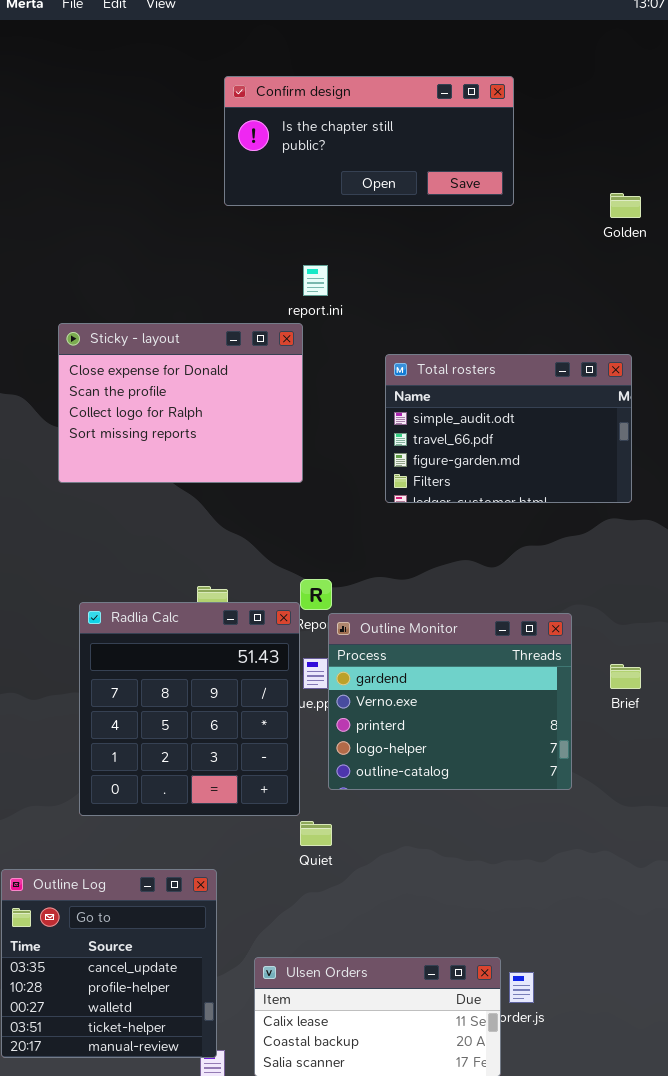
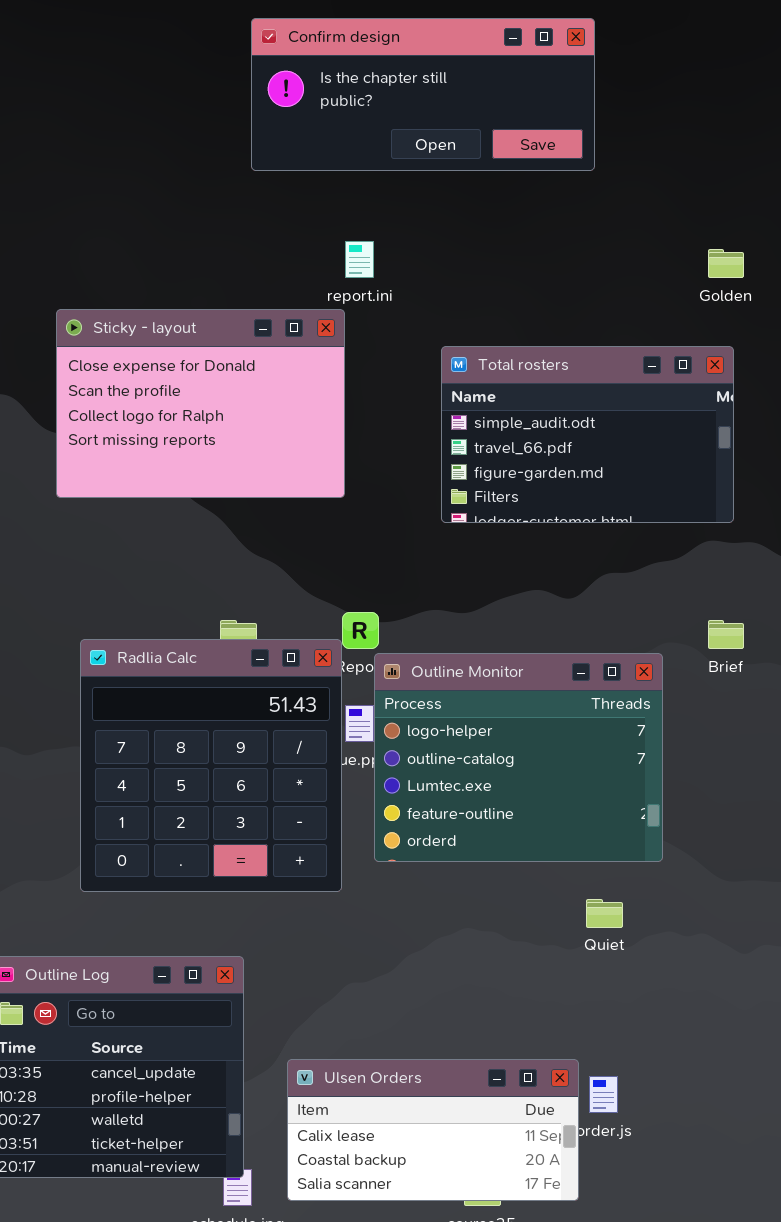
Golden: [610,193,641,218] -> [708,249,744,278], moved
Outline Monitor: [328,613,572,790] -> [374,653,663,862], scrolled down 3 rows
Brief: [610,664,641,689] -> [708,620,744,649], moved
Quiet: [300,821,332,846] -> [586,899,623,928], moved

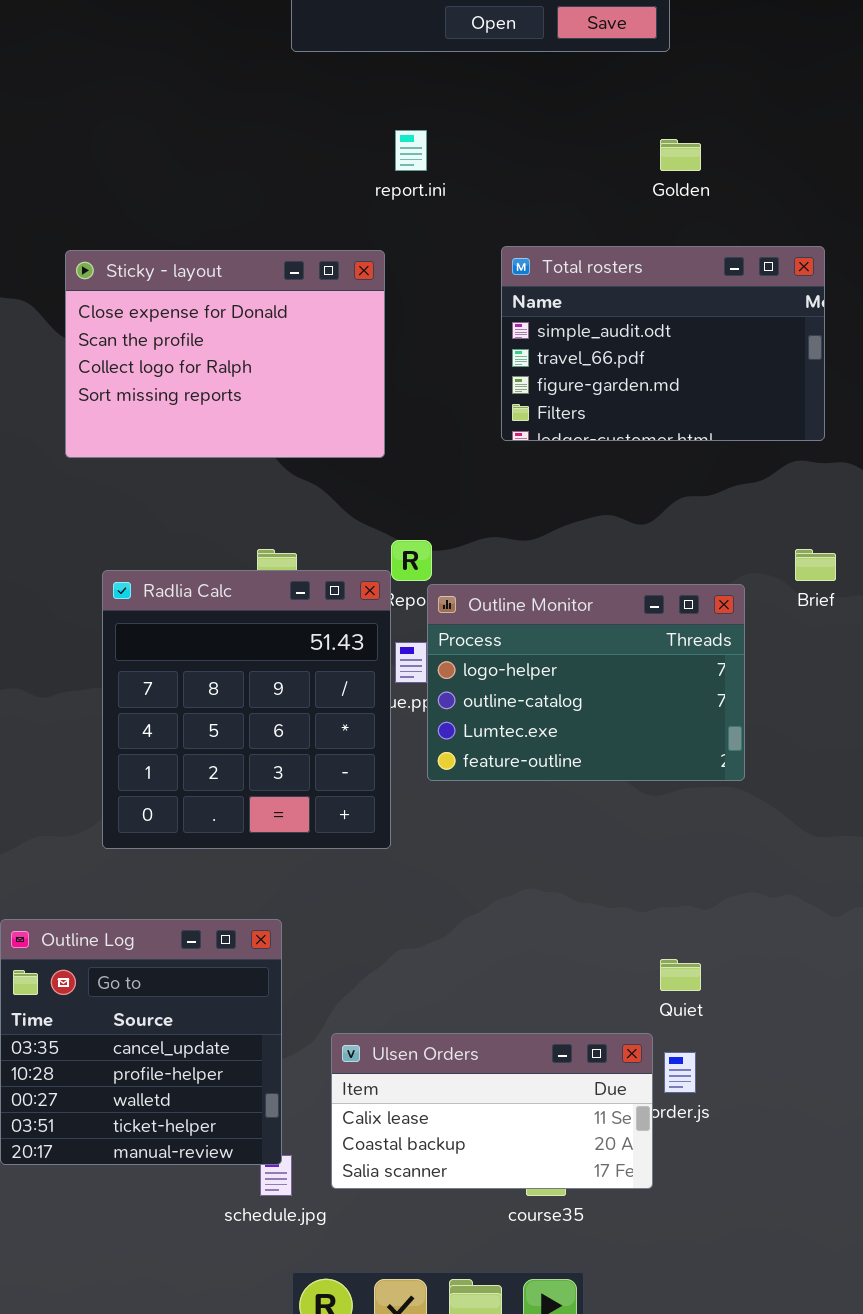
Golden: [708,249,744,278] -> [660,139,701,171], moved
Sticky - layout: [56,309,345,498] -> [65,250,385,458], moved
Outline Monitor: [374,653,663,862] -> [427,584,745,781], resized
Quiet: [586,899,623,928] -> [660,959,701,991], moved

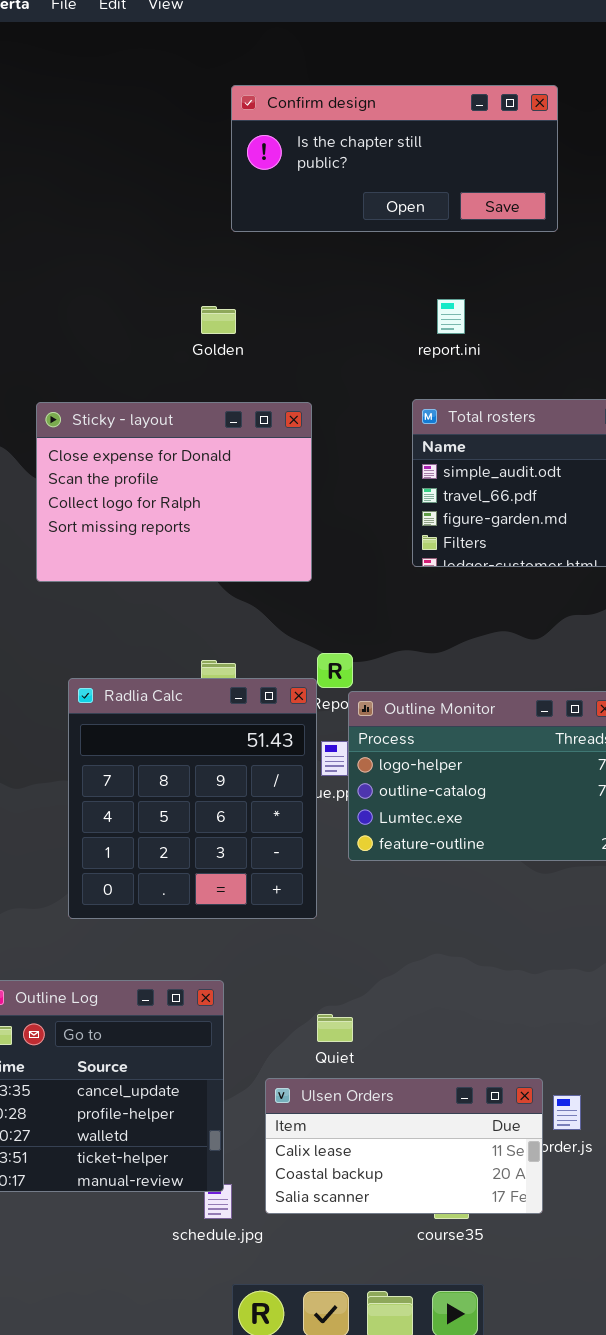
report.ini: [395,130,427,171] -> [437,299,465,334], moved
Golden: [660,139,701,171] -> [201,306,236,334], moved
Quiet: [660,959,701,991] -> [317,1014,353,1042], moved

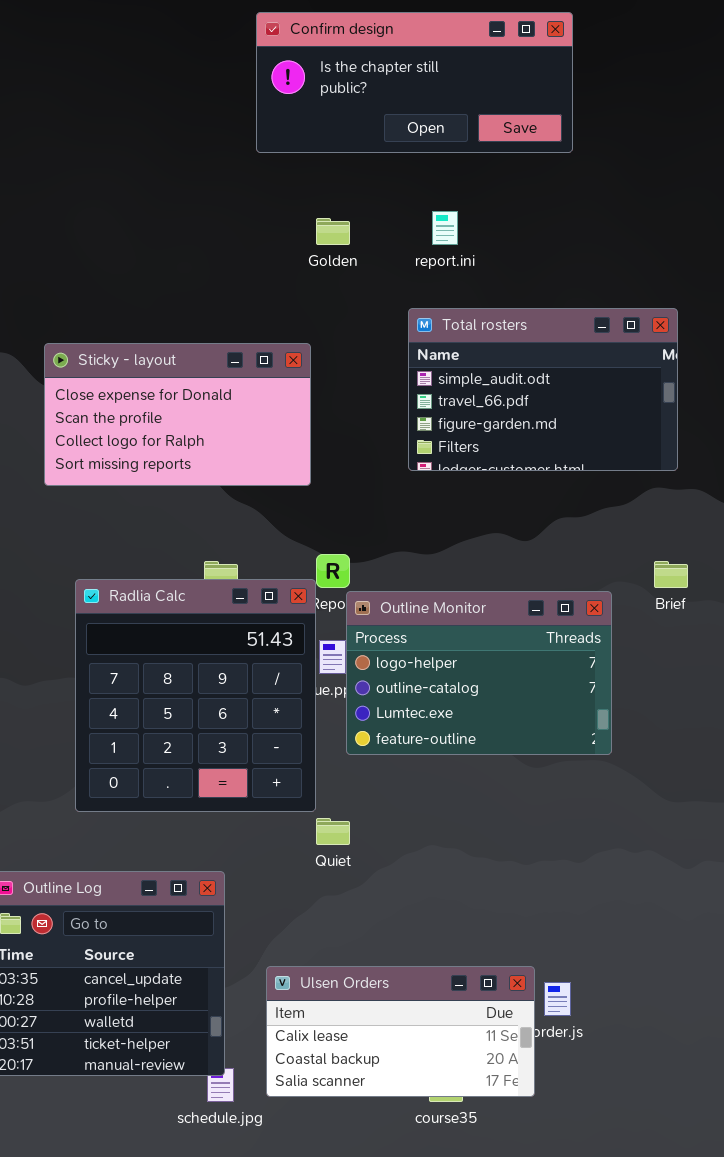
Confirm design: [231,85,558,232] -> [256,12,573,153], moved
Golden: [201,306,236,334] -> [316,218,350,245], moved
Sticky - layout: [36,402,312,582] -> [44,343,311,486], resized
Quiet: [317,1014,353,1042] -> [316,818,350,845], moved

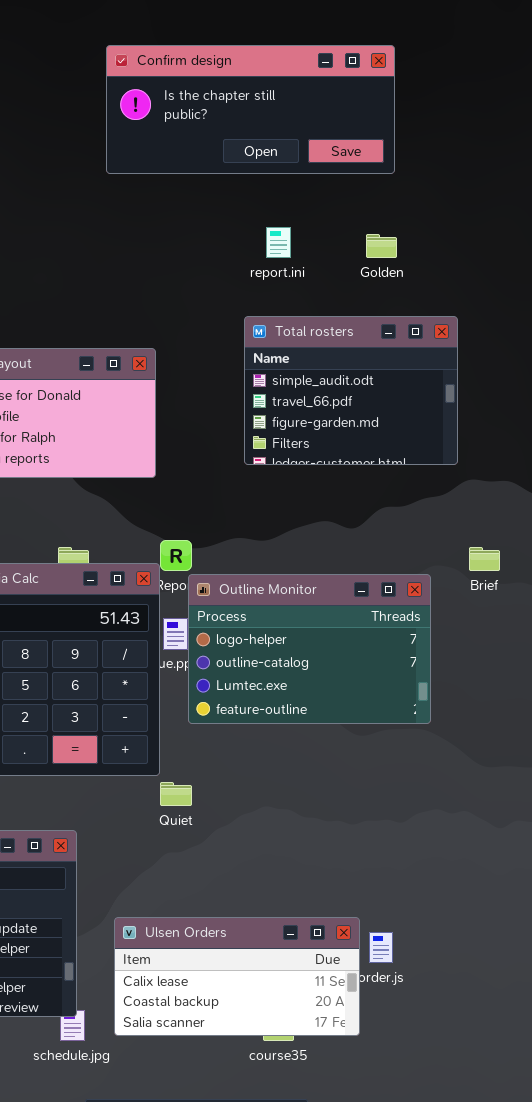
Golden: [316,218,350,245] -> [366,234,397,258], moved
Total rosters: [408,308,678,471] -> [244,316,458,465], resized

